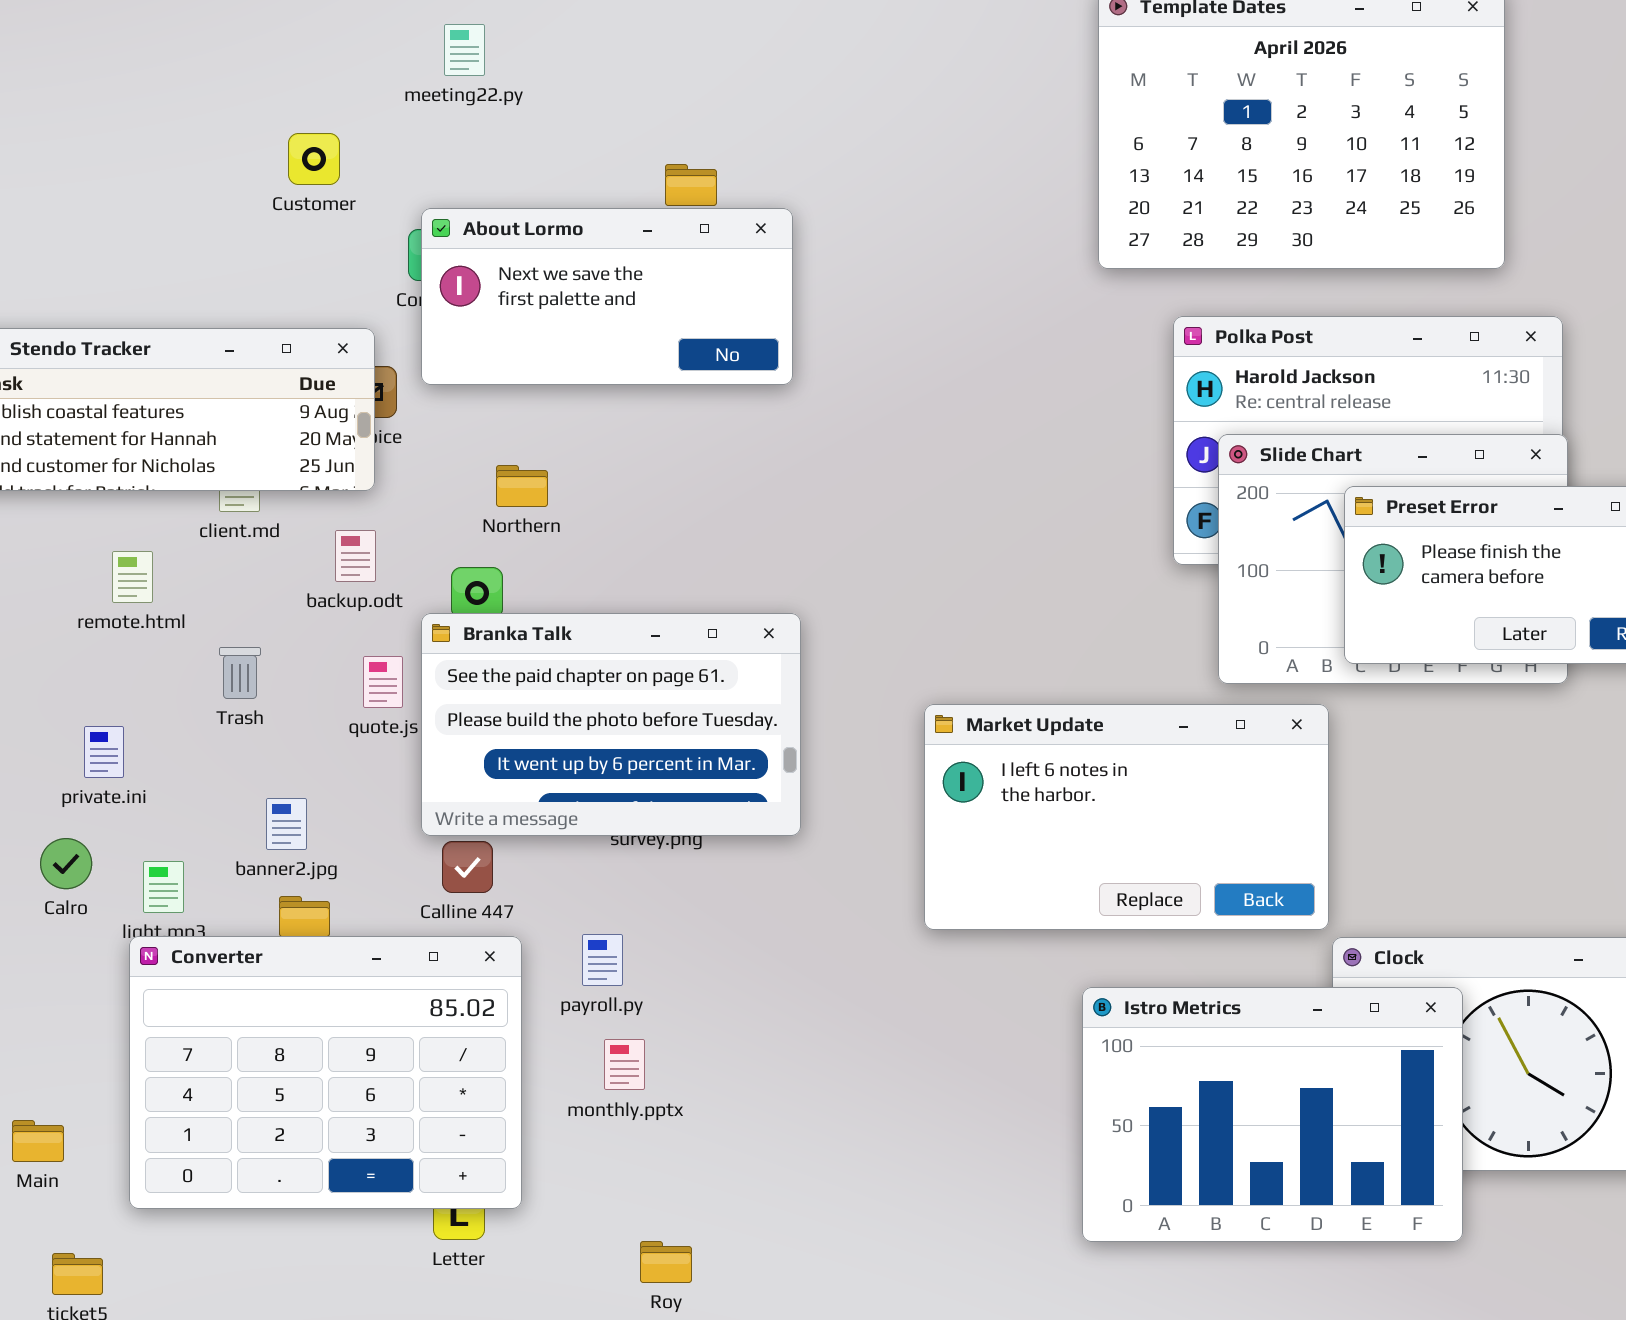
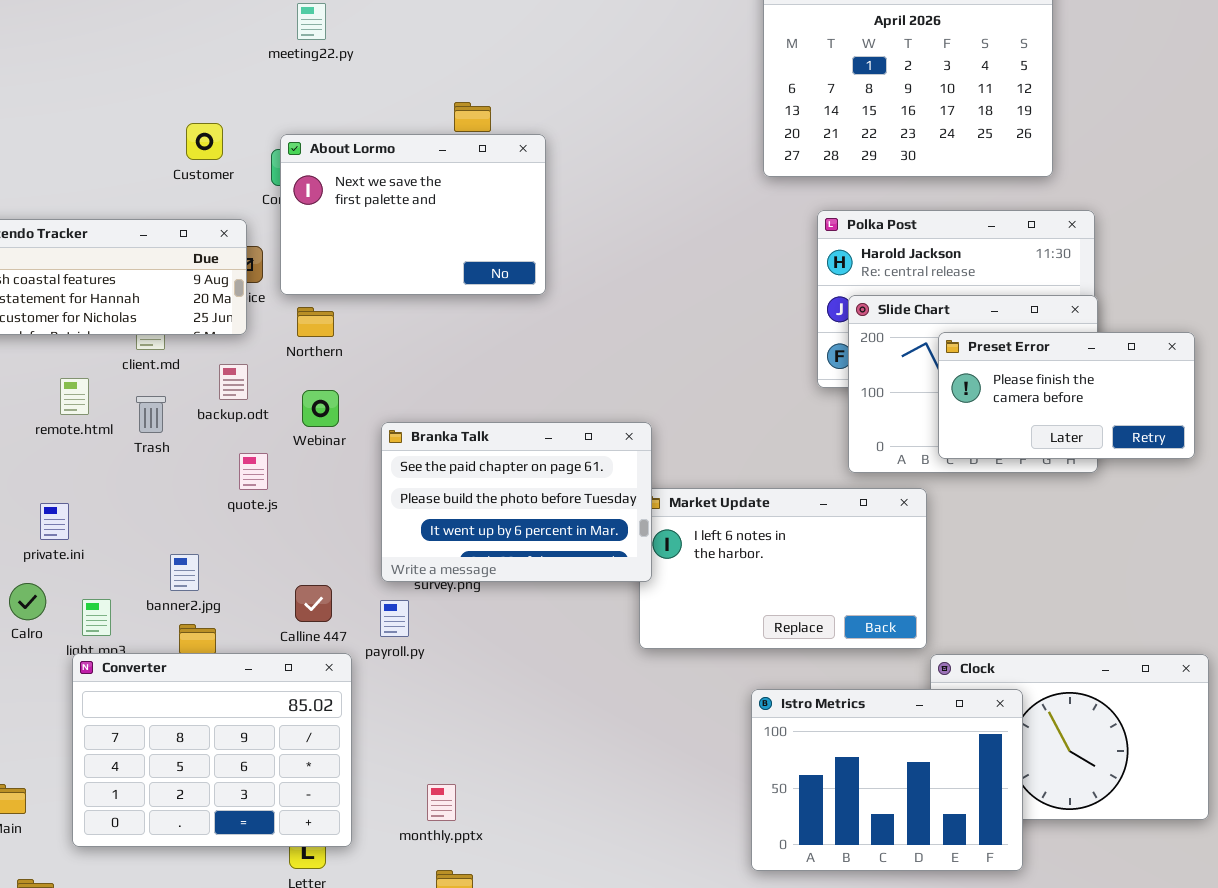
Customer: [288,133,340,185] -> [186,123,223,160], moved
About Lormo: [421,208,793,385] -> [280,134,546,295], resized
Northern: [496,465,548,507] -> [297,307,334,337], moved
Branka Talk: [421,613,801,836] -> [381,422,652,582], moved
Trash: [219,647,261,699] -> [136,396,166,433], moved
payroll.py: [582,934,623,986] -> [380,600,409,637], moved
monthly.pptx: [604,1039,645,1090] -> [427,784,456,821], moved

